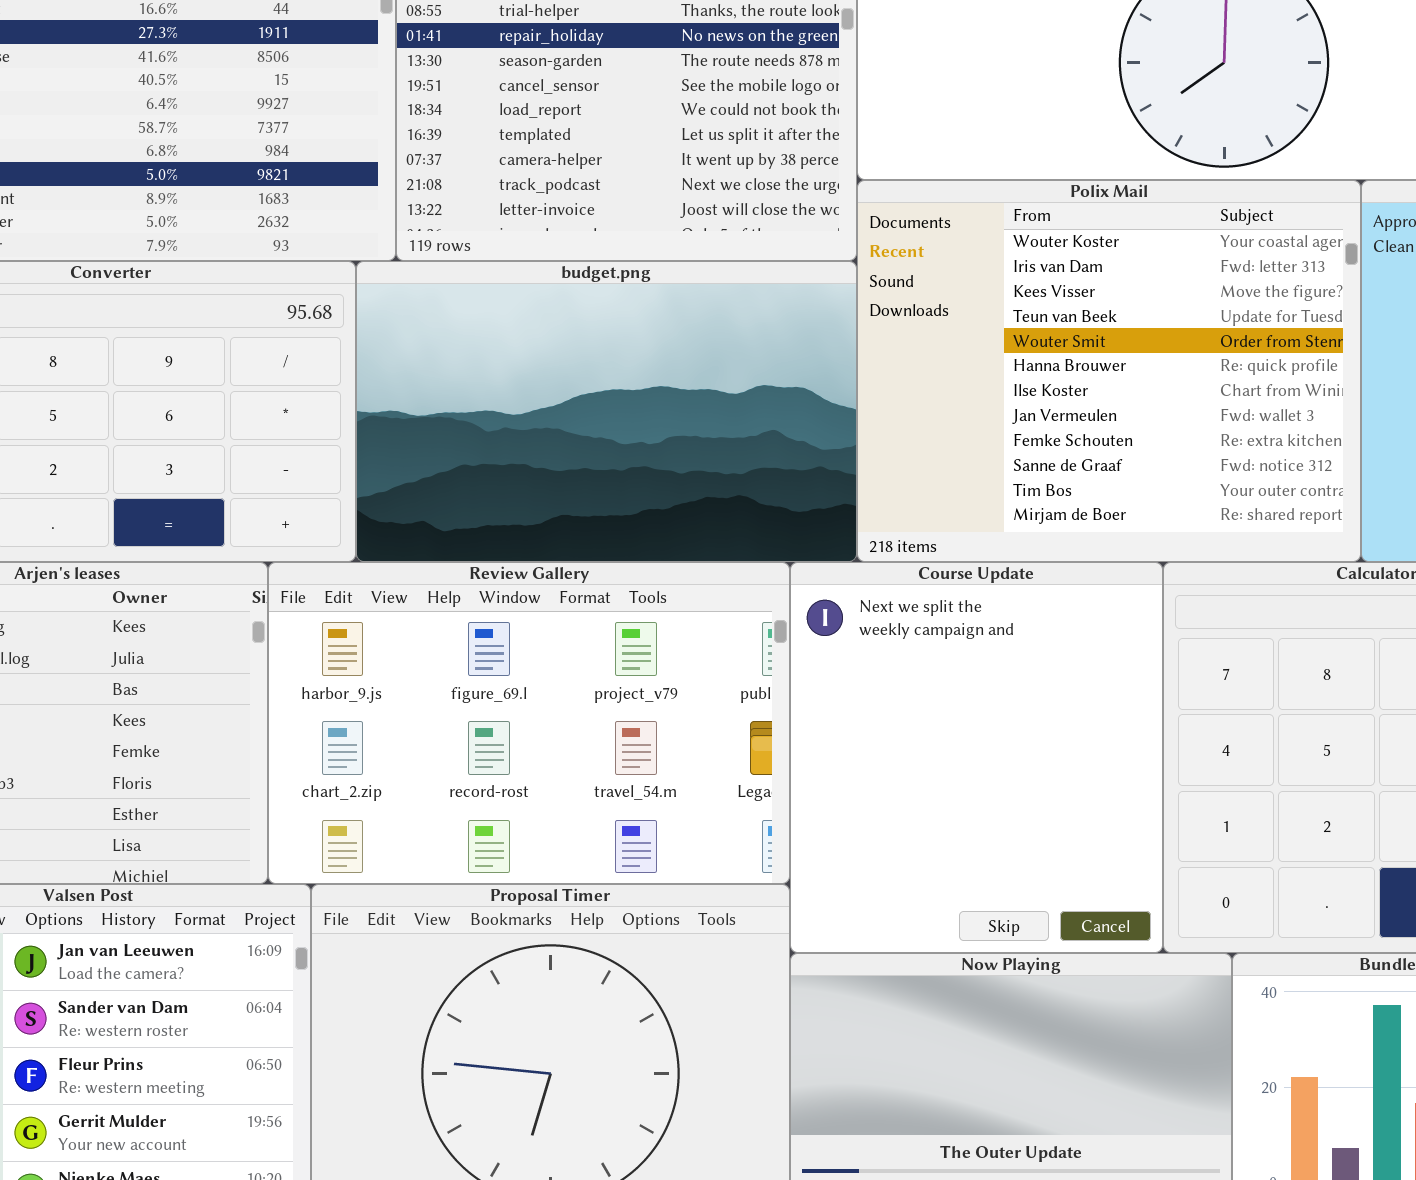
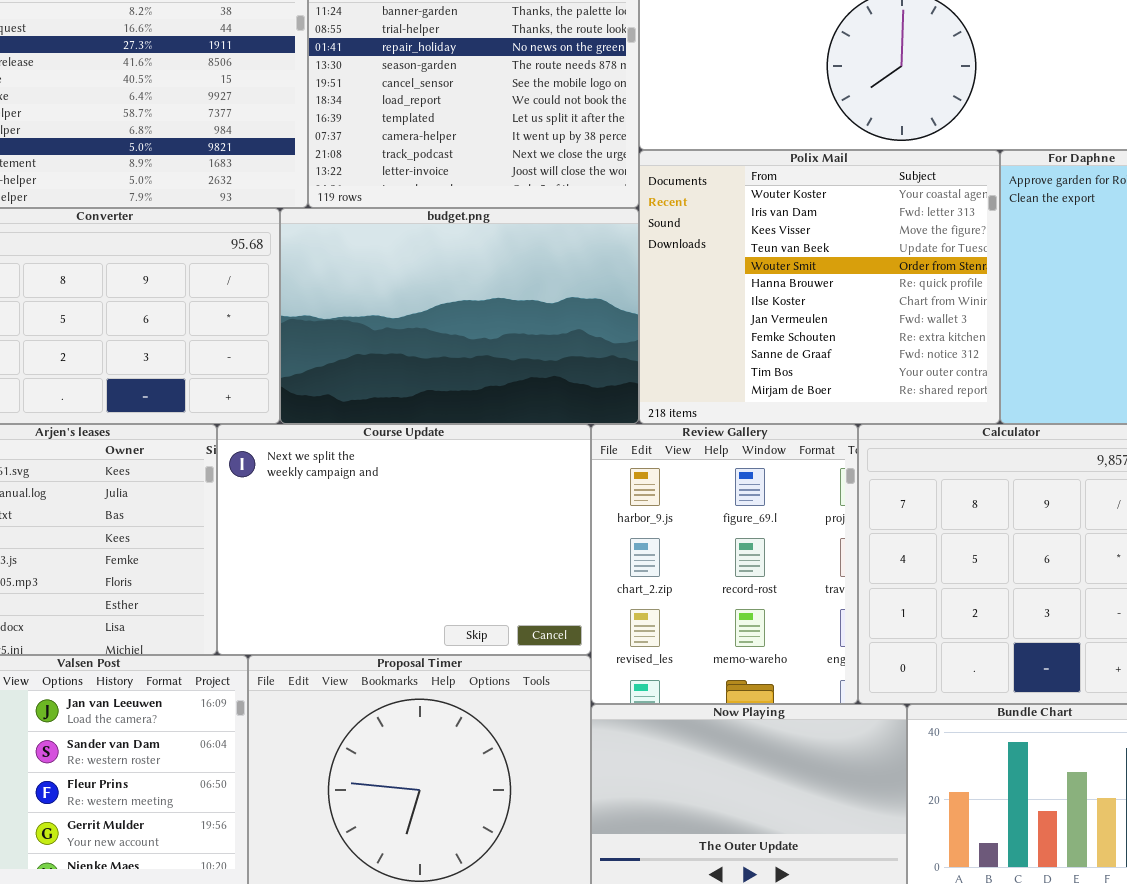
Review Gallery: [268,562,790,884] -> [591,424,858,704], moved, resized
Course Update: [790,562,1163,953] -> [217,424,591,655], moved, resized

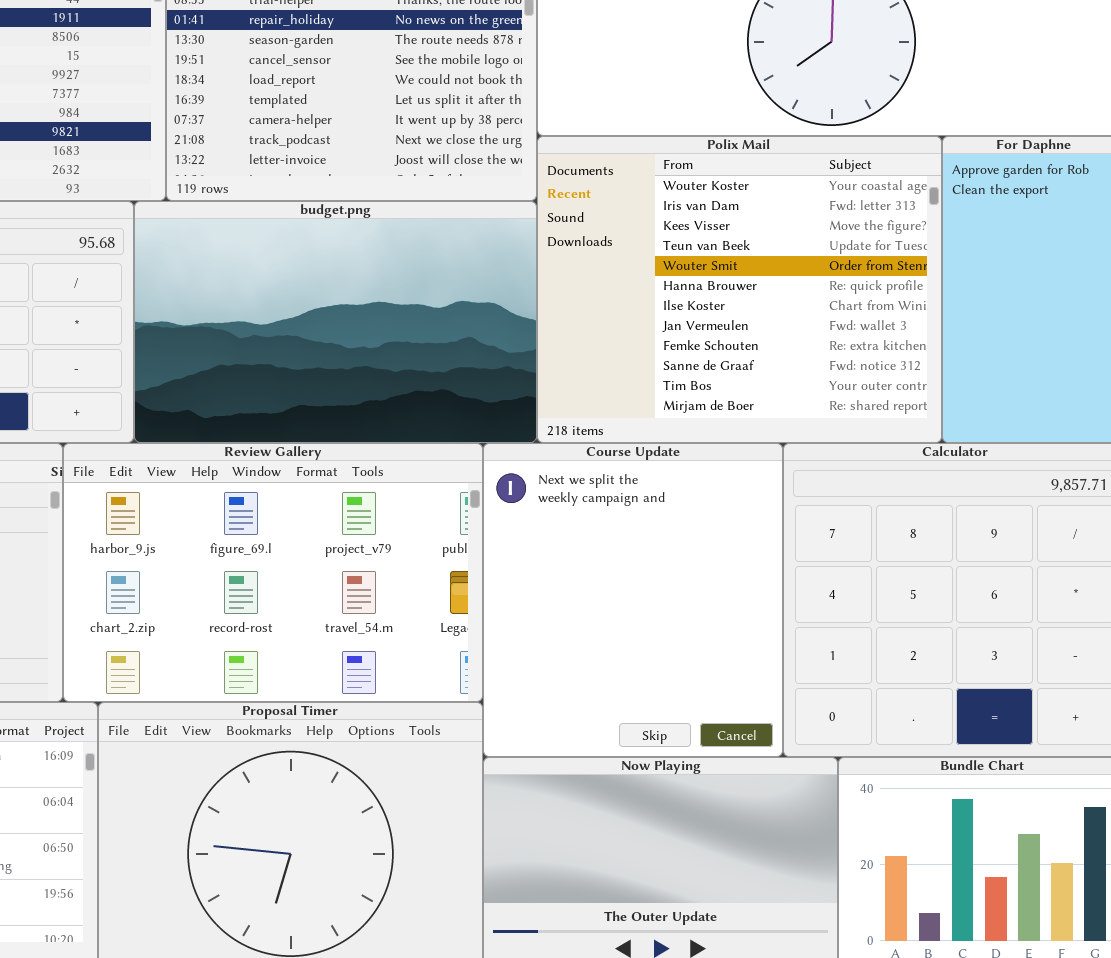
Course Update: [217,424,591,655] -> [483,443,783,757], moved, resized
Review Gallery: [591,424,858,704] -> [63,443,483,702], moved, resized

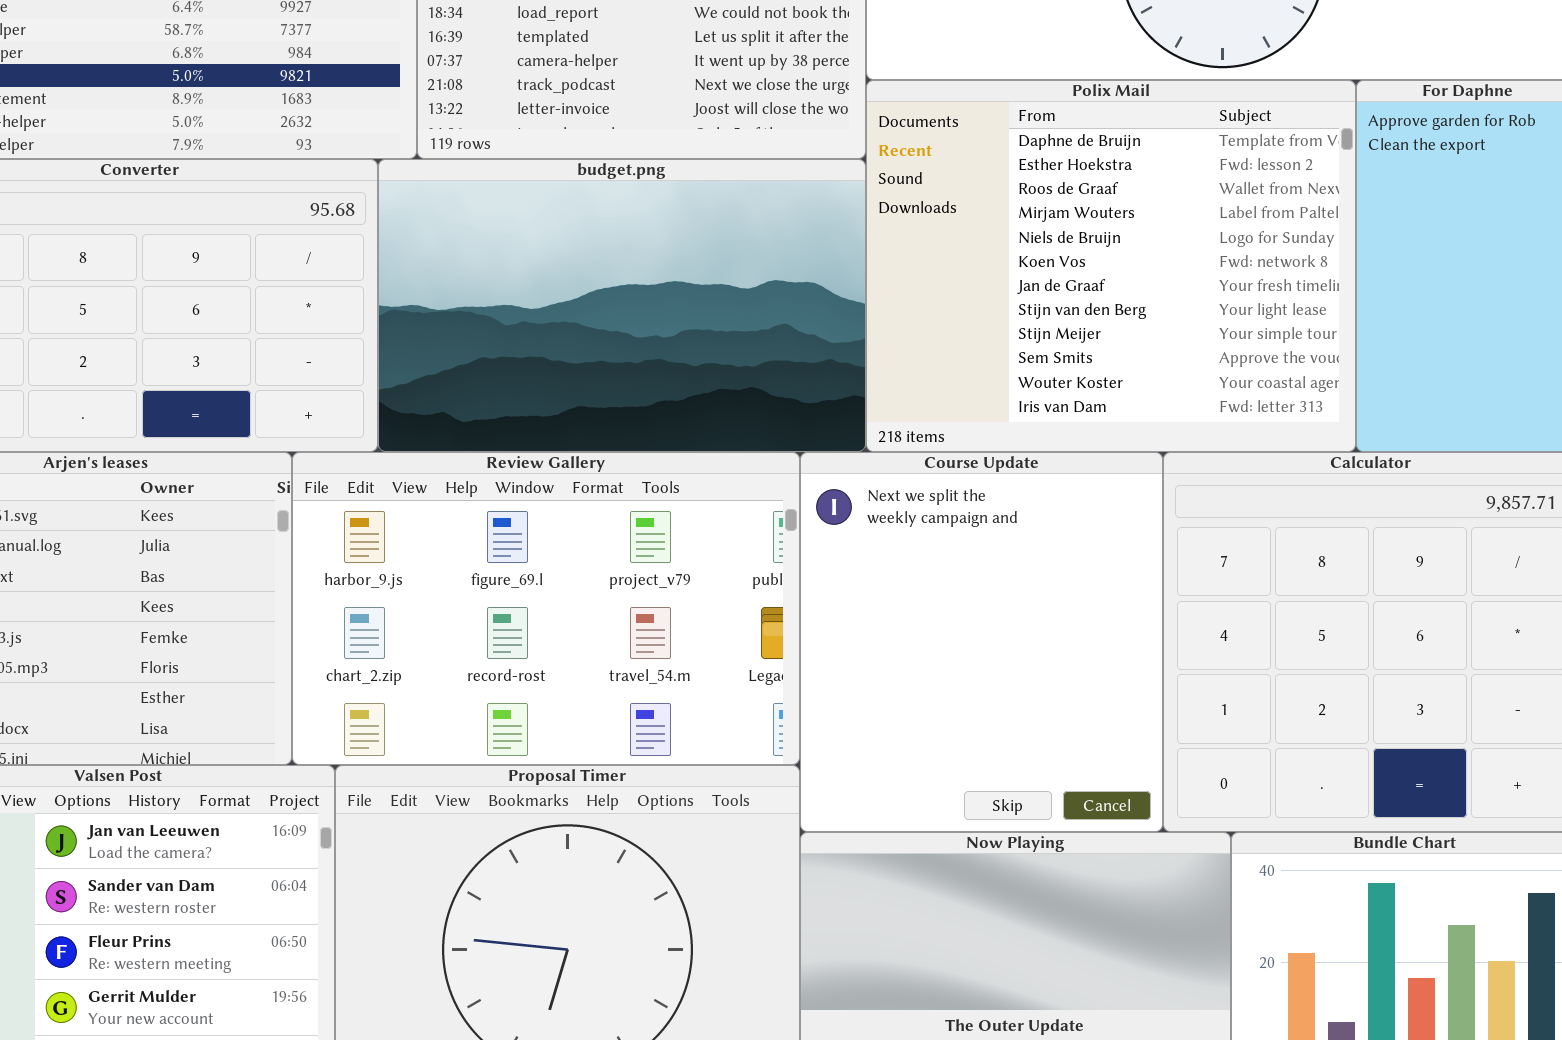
Polix Mail: [537,136,942,443] -> [866,80,1356,452], scrolled up 10 rows

